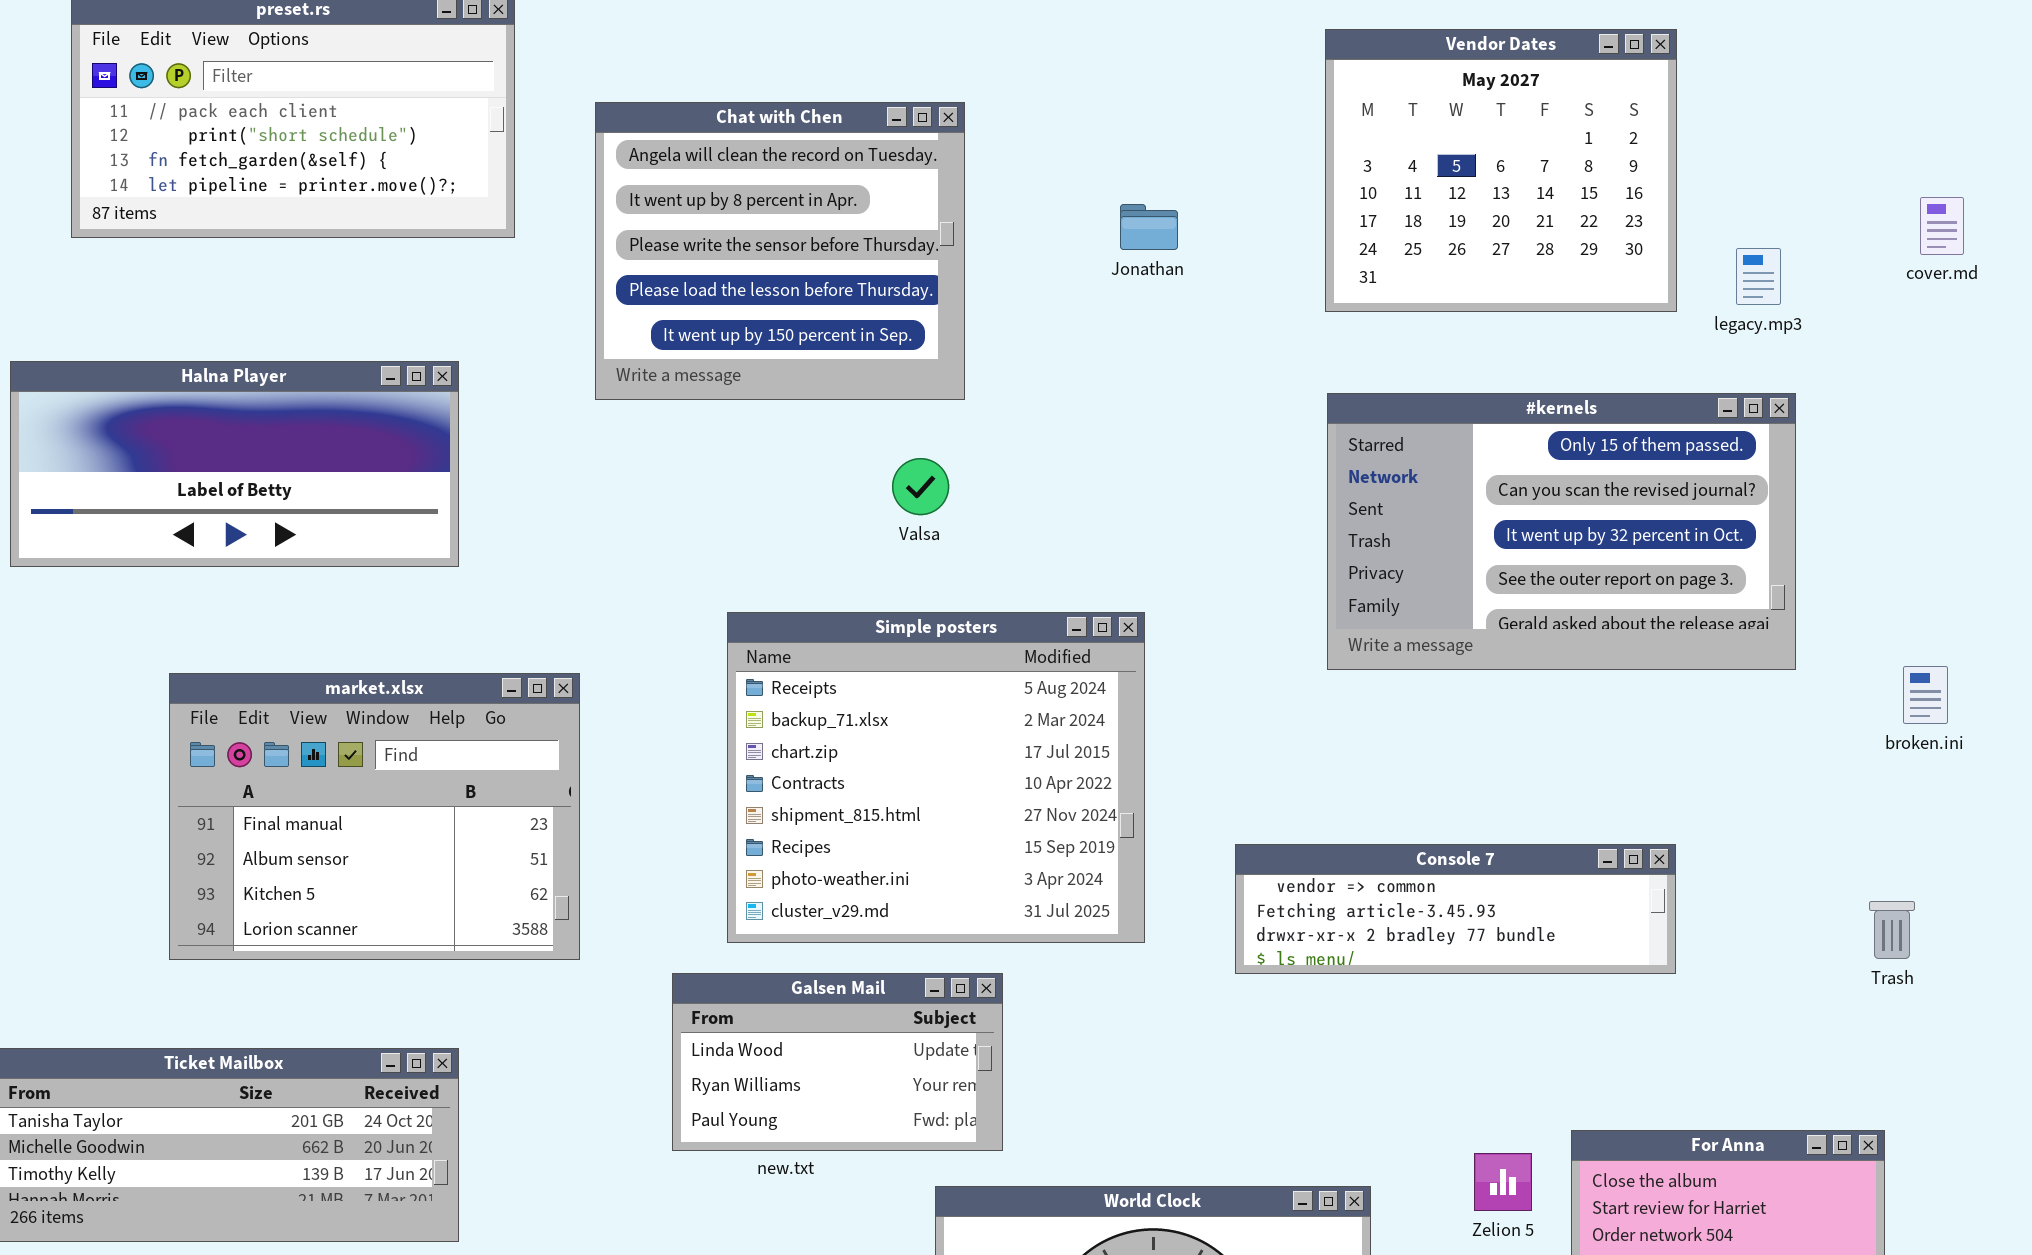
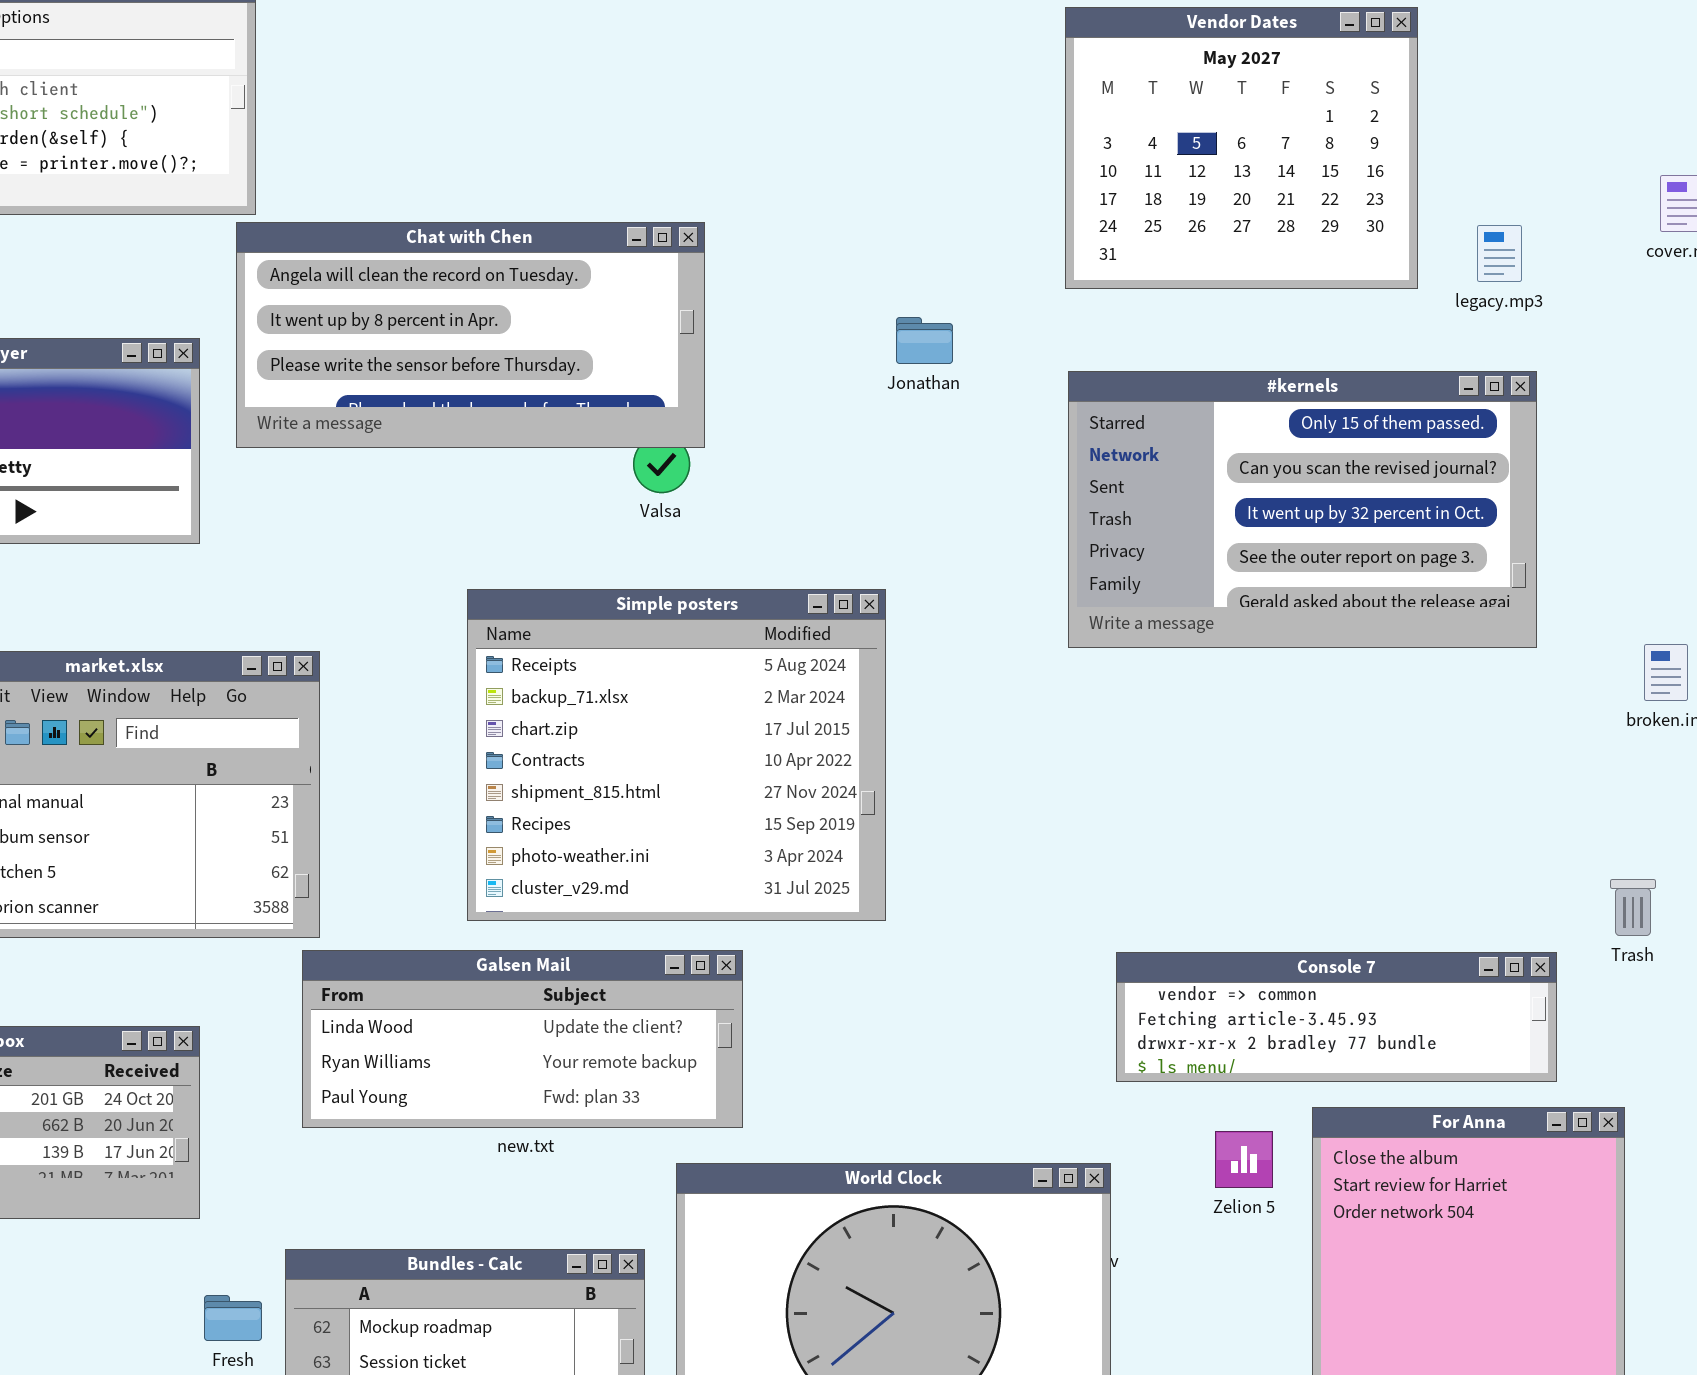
Chat with Chen: [595,102,965,400] -> [236,222,705,448], moved, resized
Jonathan: [1120,204,1178,250] -> [896,317,953,364], moved
Console 7: [1235,844,1676,974] -> [1116,952,1557,1082], moved
Galsen Mail: [672,973,1003,1151] -> [302,950,743,1128], resized

